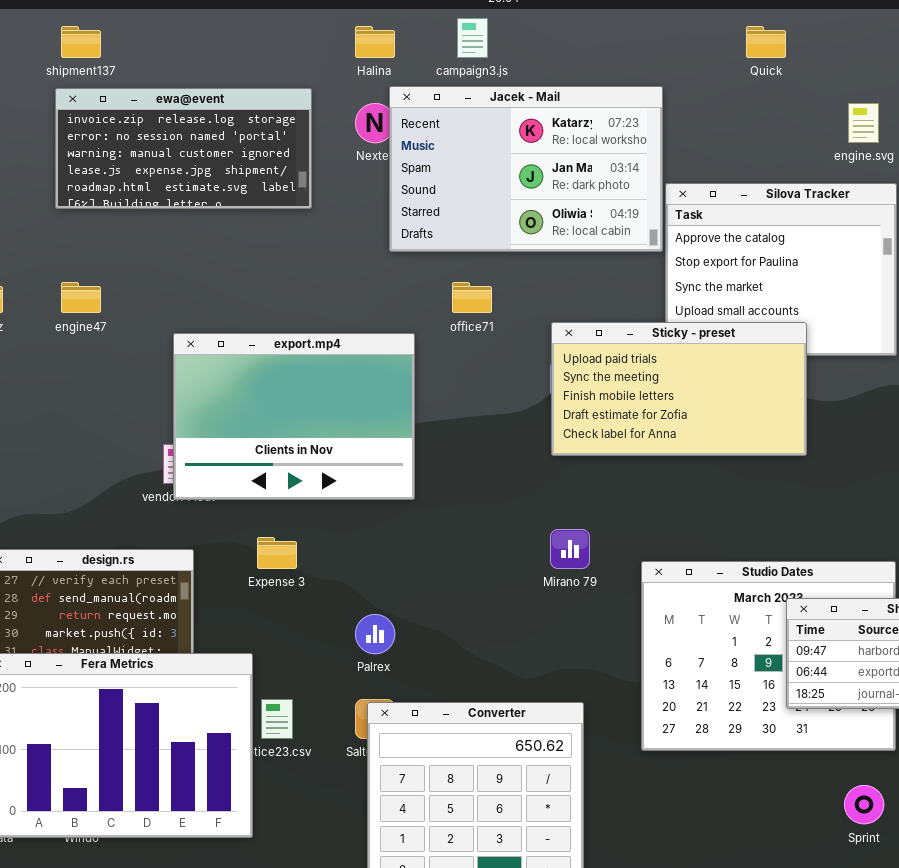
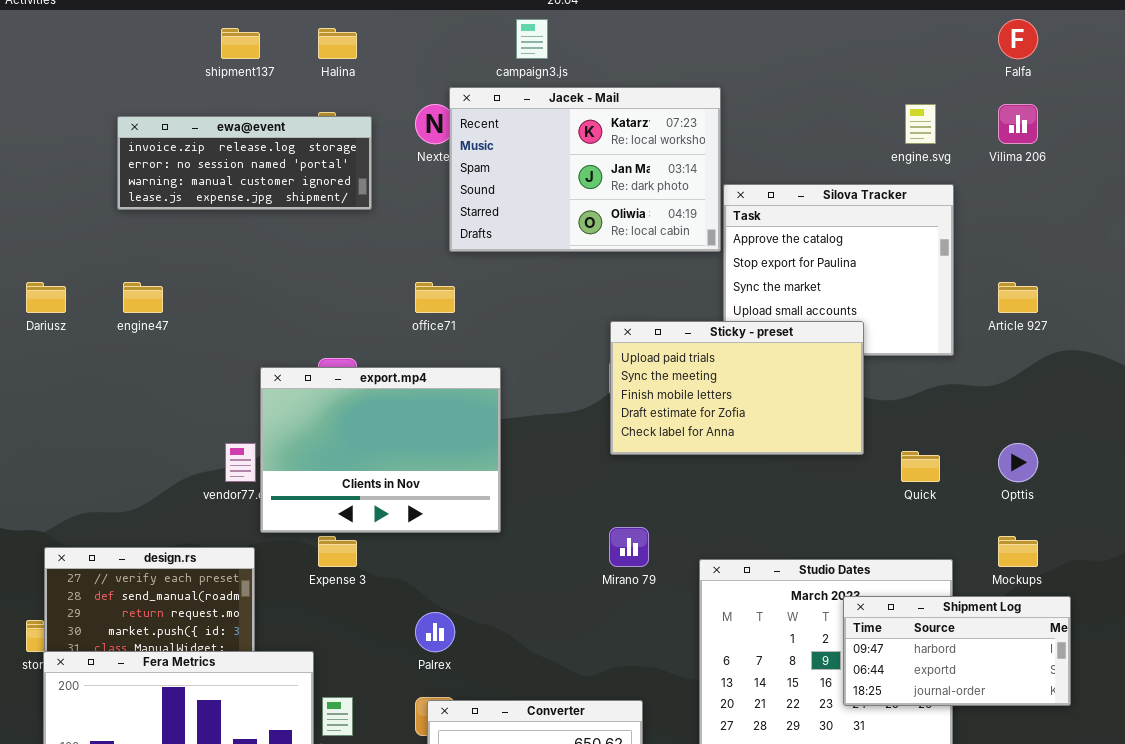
shipment137: [61,26,101,58] -> [221,28,260,59], moved
Halina: [355,26,395,58] -> [318,28,357,59], moved
Quick: [746,26,786,58] -> [901,451,940,482], moved
ewa@event: [55,88,312,209] -> [117,116,372,210], resized
office71: [452,282,492,313] -> [415,282,455,313], moved
export.mp4: [173,333,415,500] -> [260,367,501,533], moved

